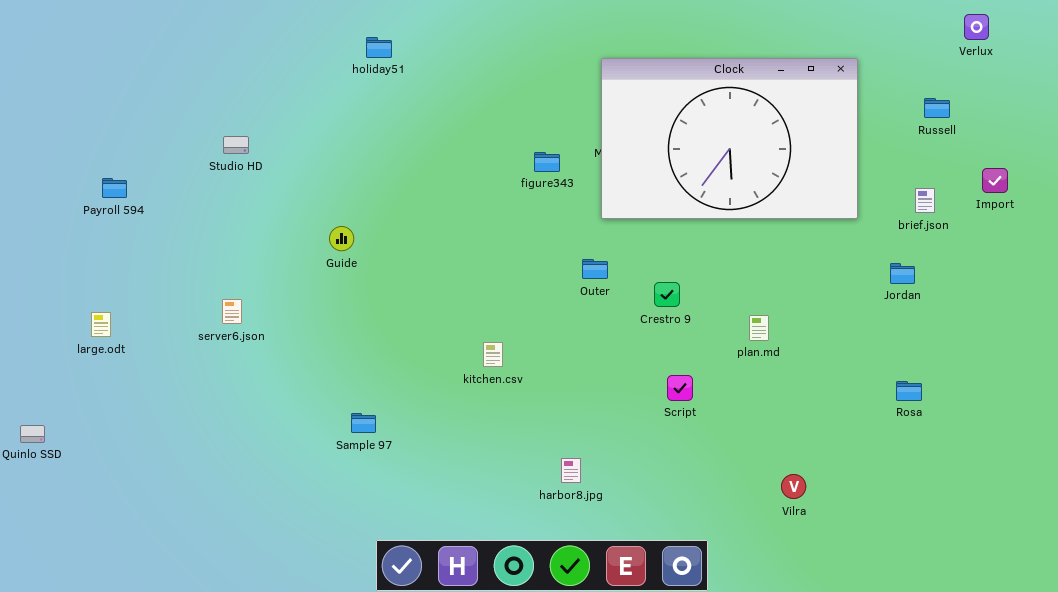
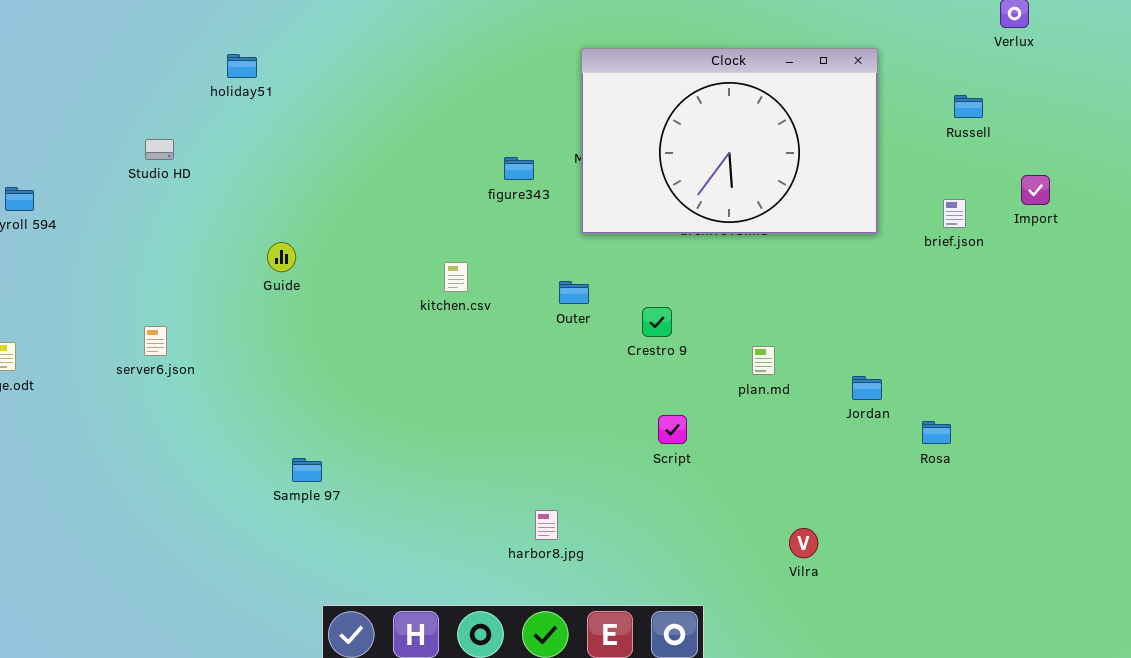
holiday51: [366,37,392,58] -> [227,54,257,78], moved
Jordan: [890,263,915,284] -> [852,376,882,400], moved
kitchen.csv: [483,342,503,367] -> [444,262,468,292], moved

